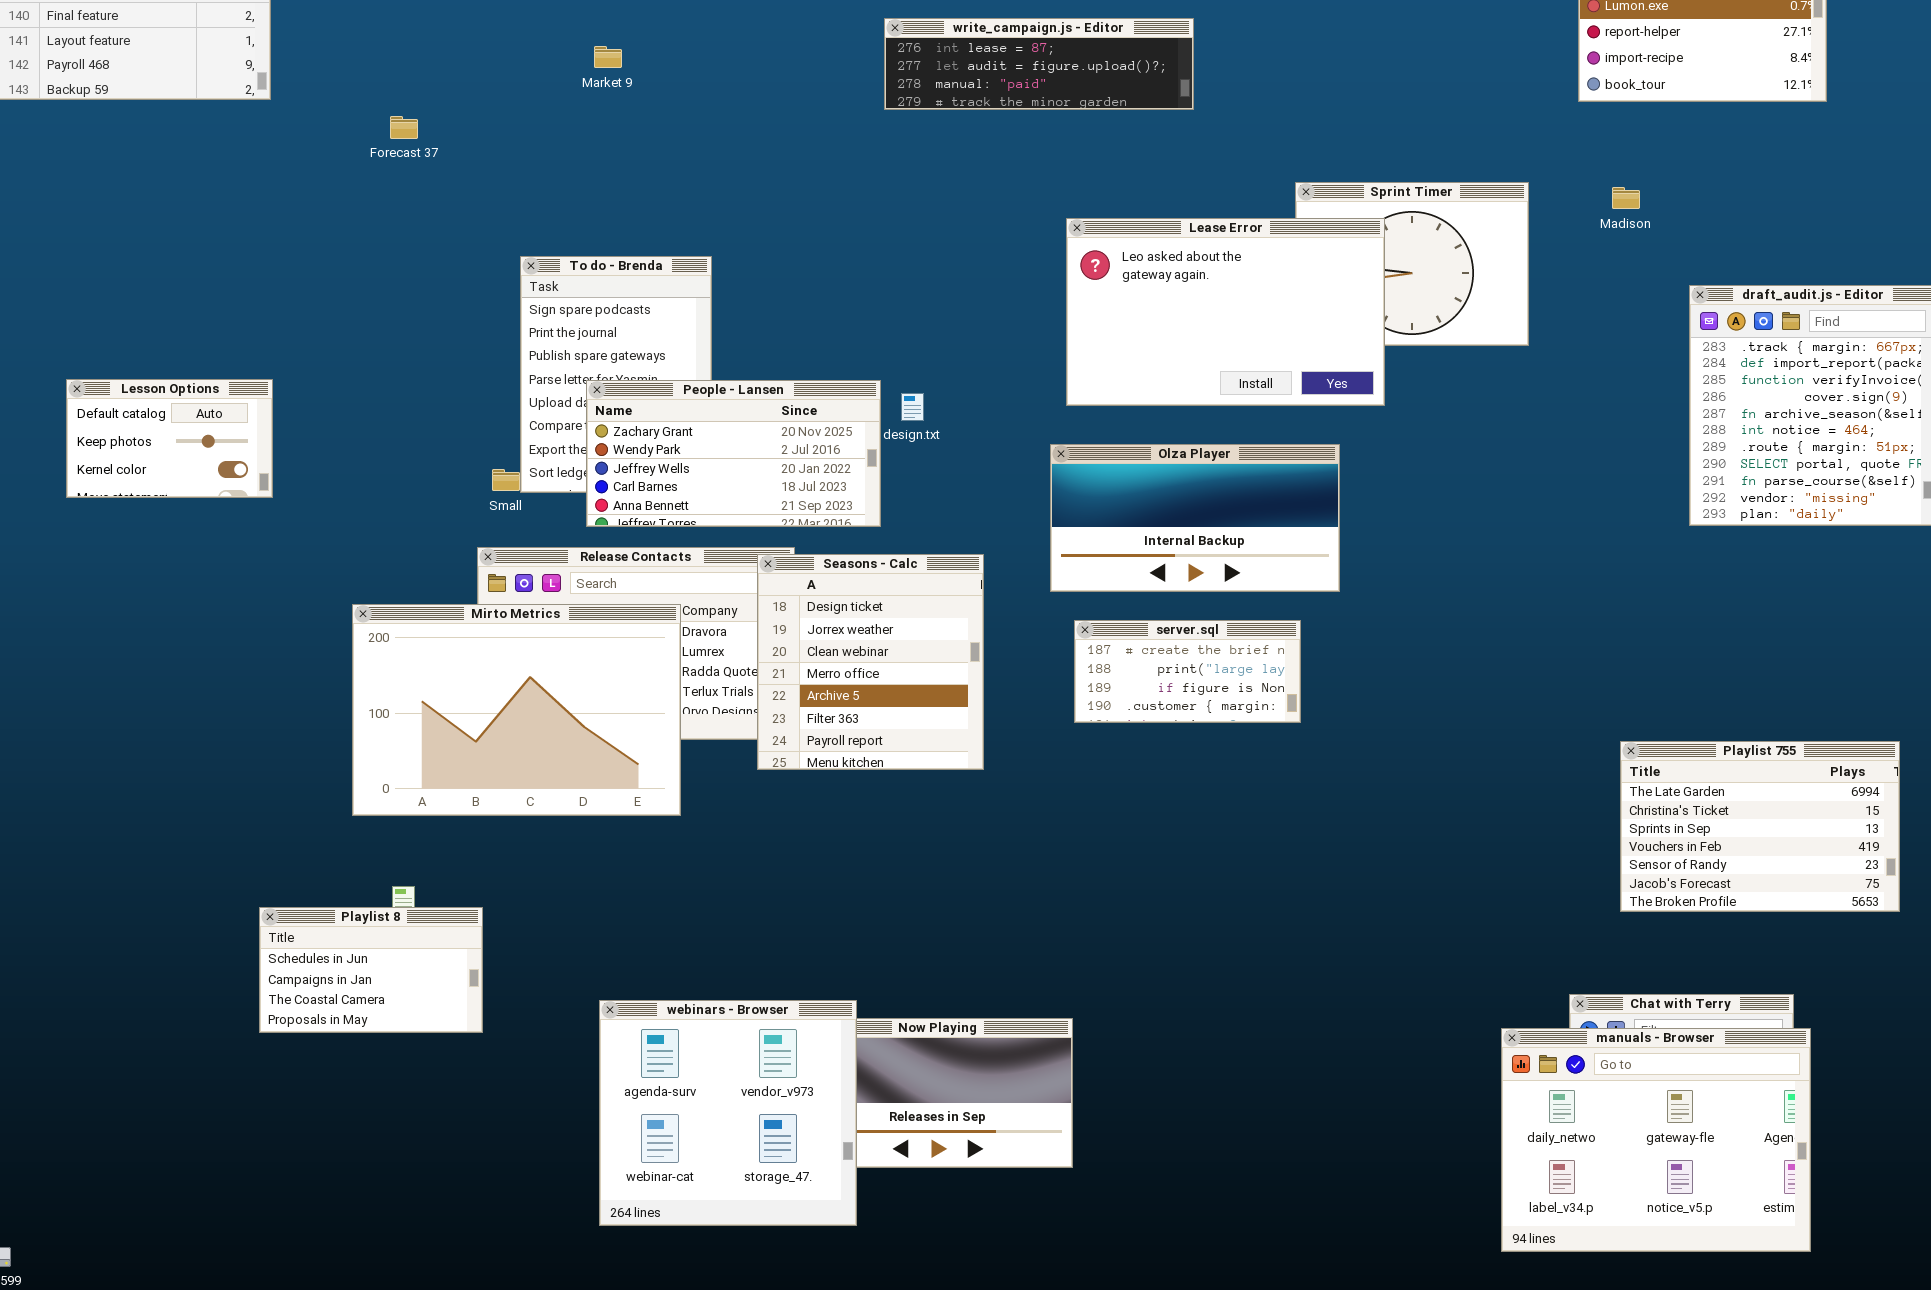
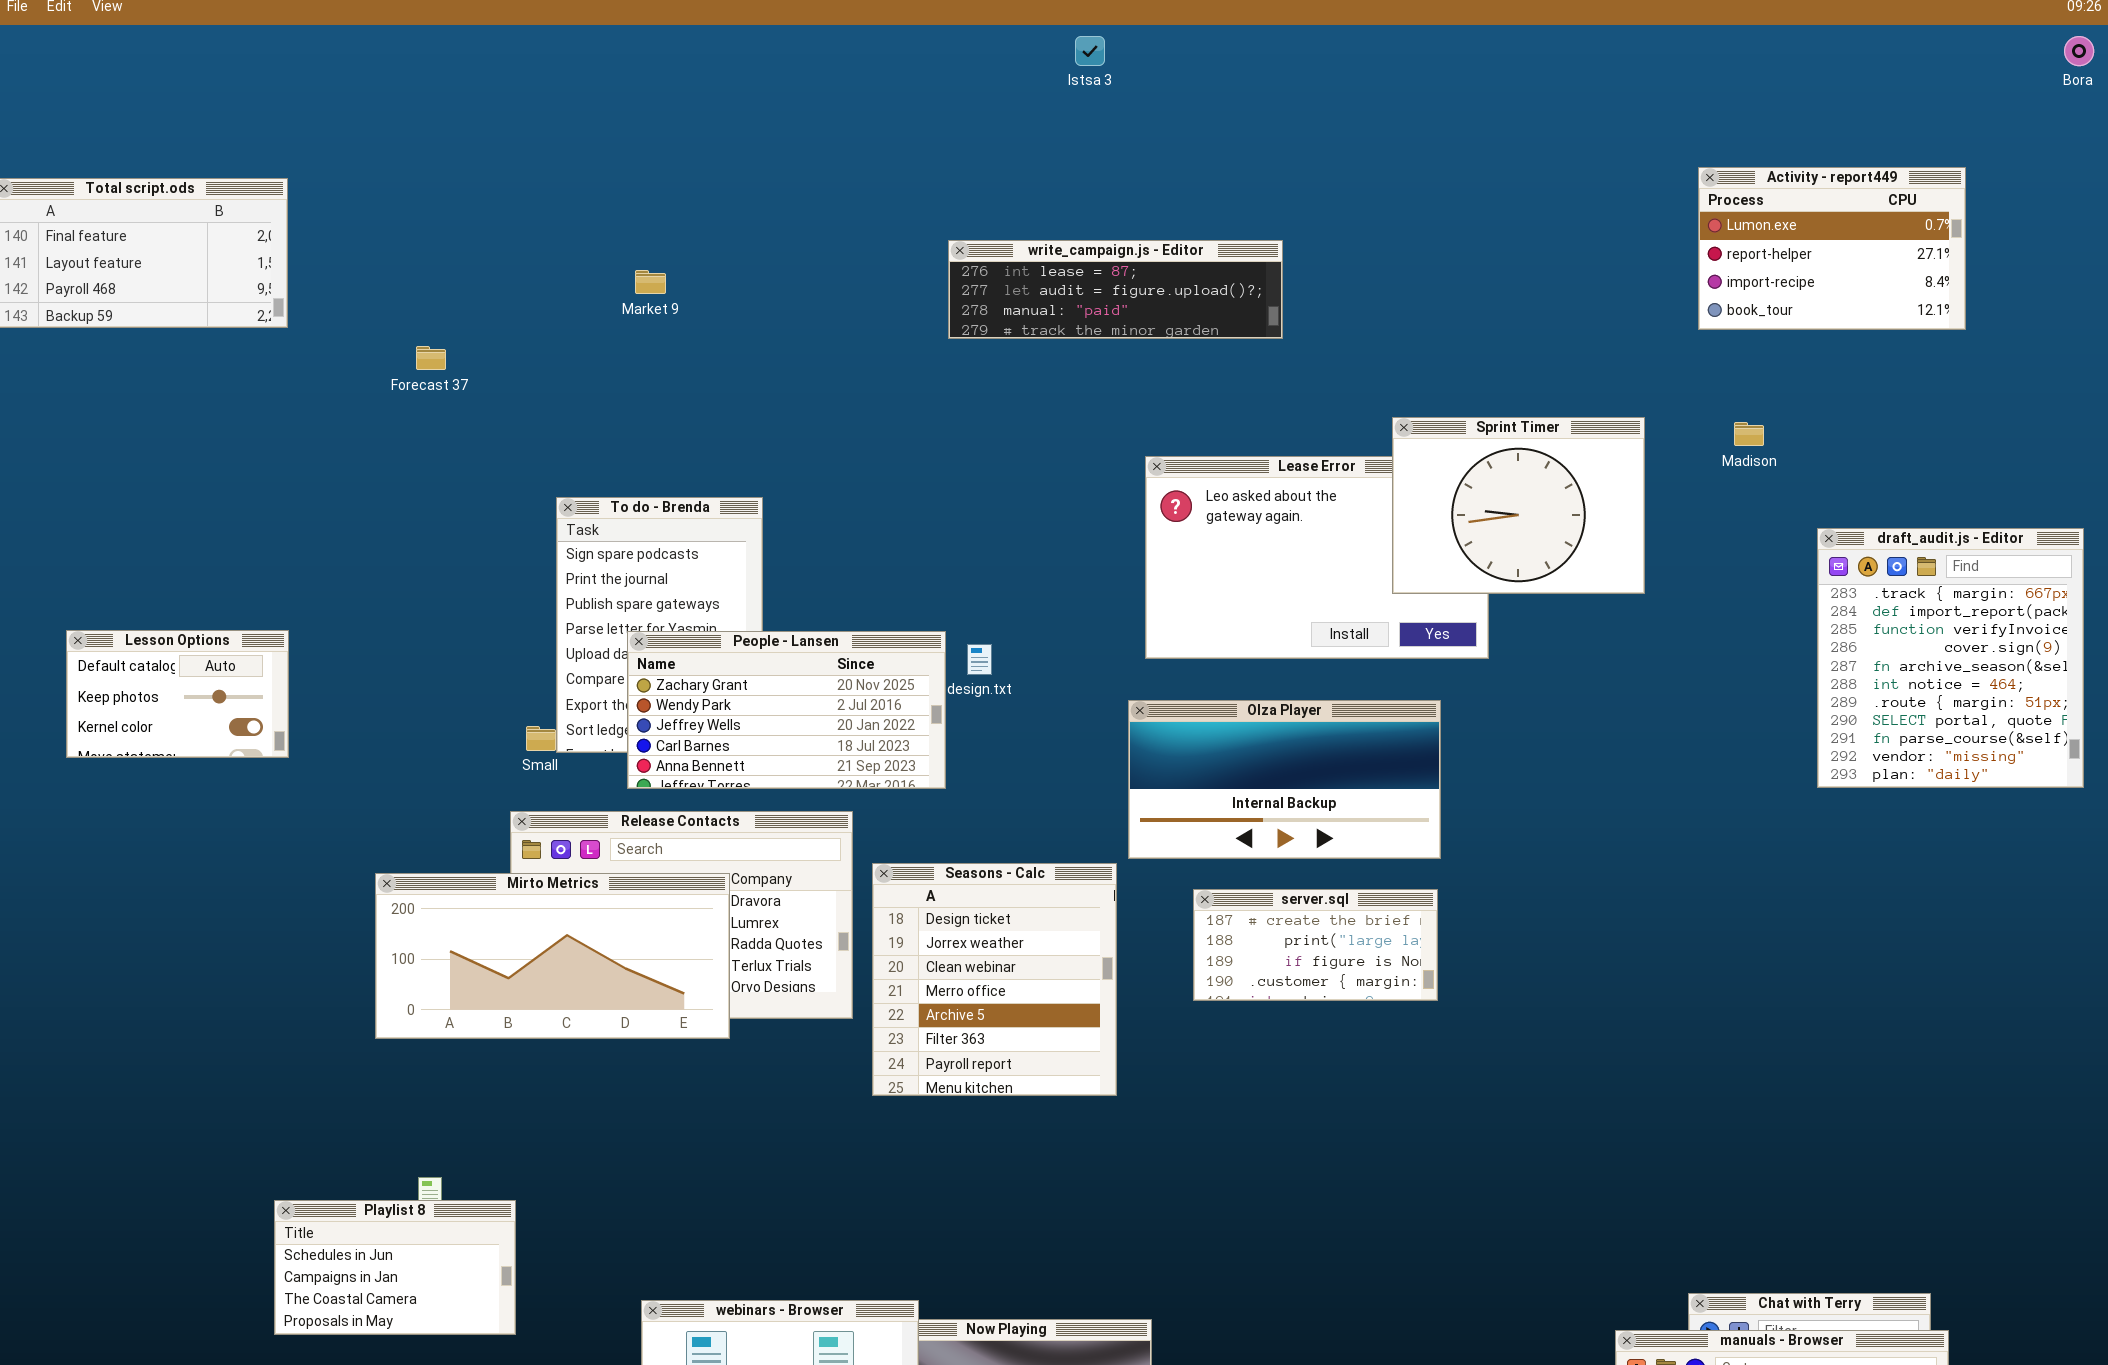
Sprint Timer: [1295,182,1529,346] -> [1392,417,1645,594], raised
Seasons - Calc: [757,554,984,770] -> [872,863,1117,1096], moved
Mirto Metrics: [352,604,681,816] -> [375,873,730,1039], resized
server.sql: [1074,620,1301,723] -> [1193,889,1438,1001], moved
Playlist 755: [1620,741,1900,912] -> none, closed

